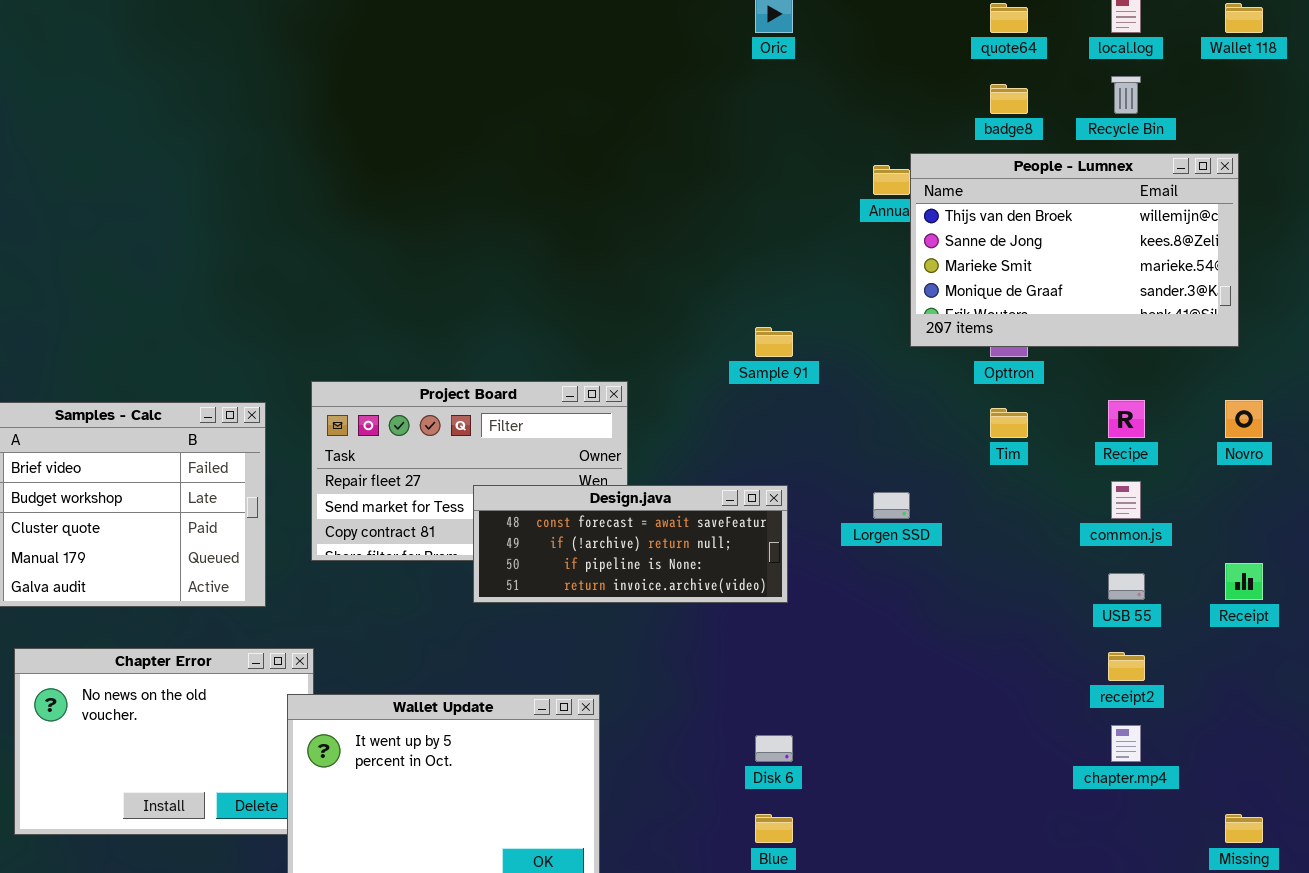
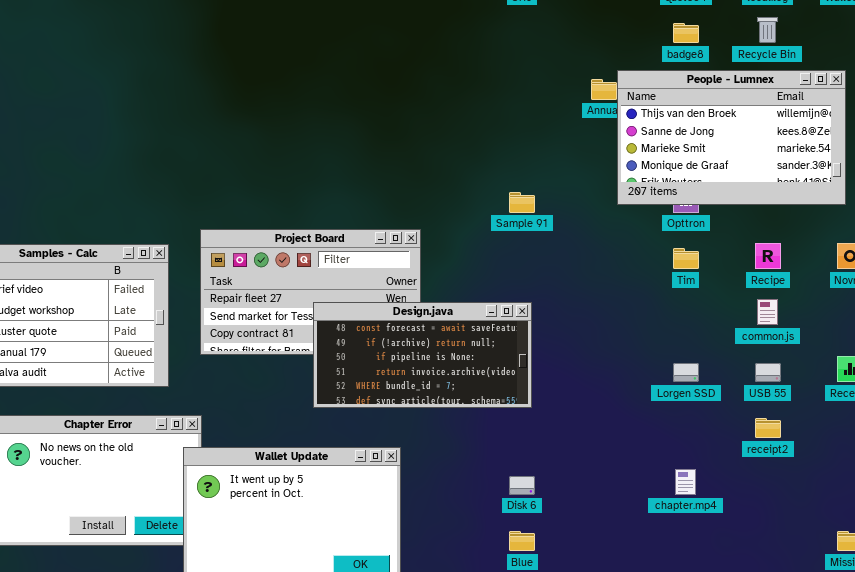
Design.java: [473,485,788,603] -> [313,302,532,408], resized
Lorgen SSD: [873,492,910,519] -> [673,363,699,382], moved
chapter.mp4: [1111,725,1141,762] -> [675,469,696,495], moved

